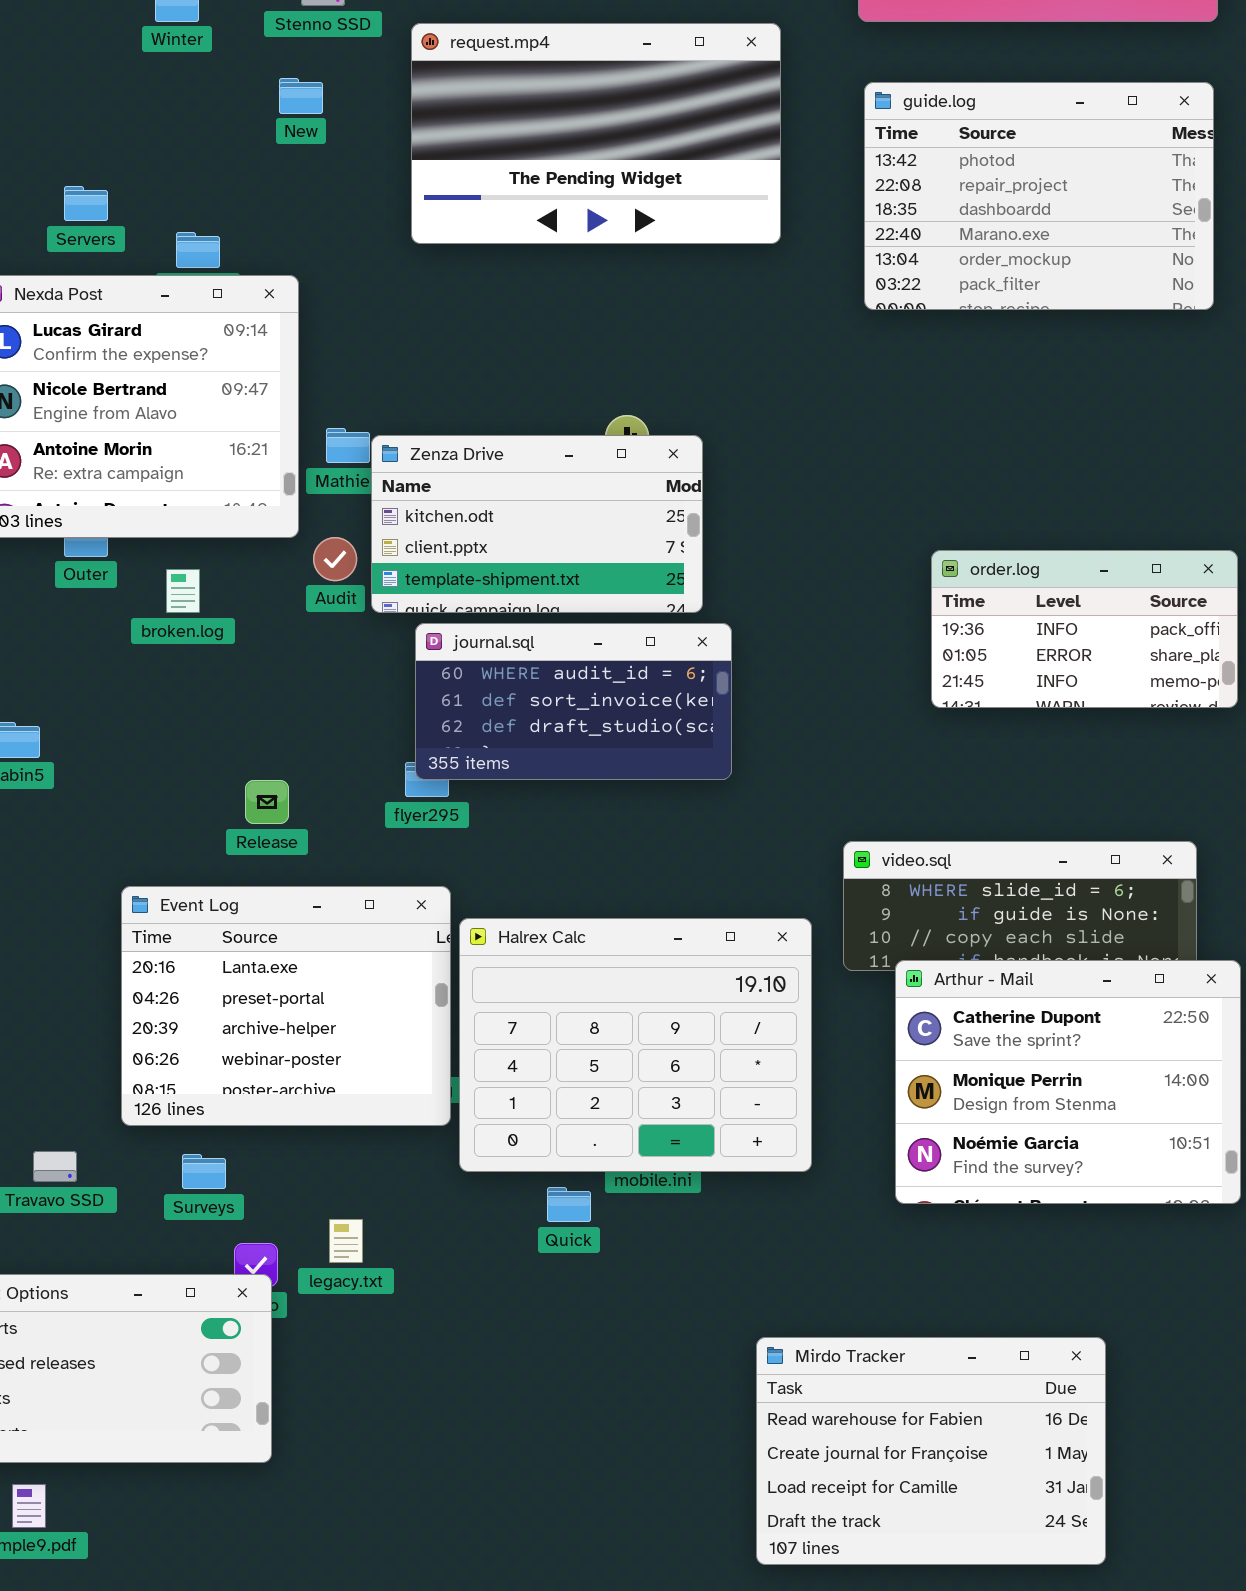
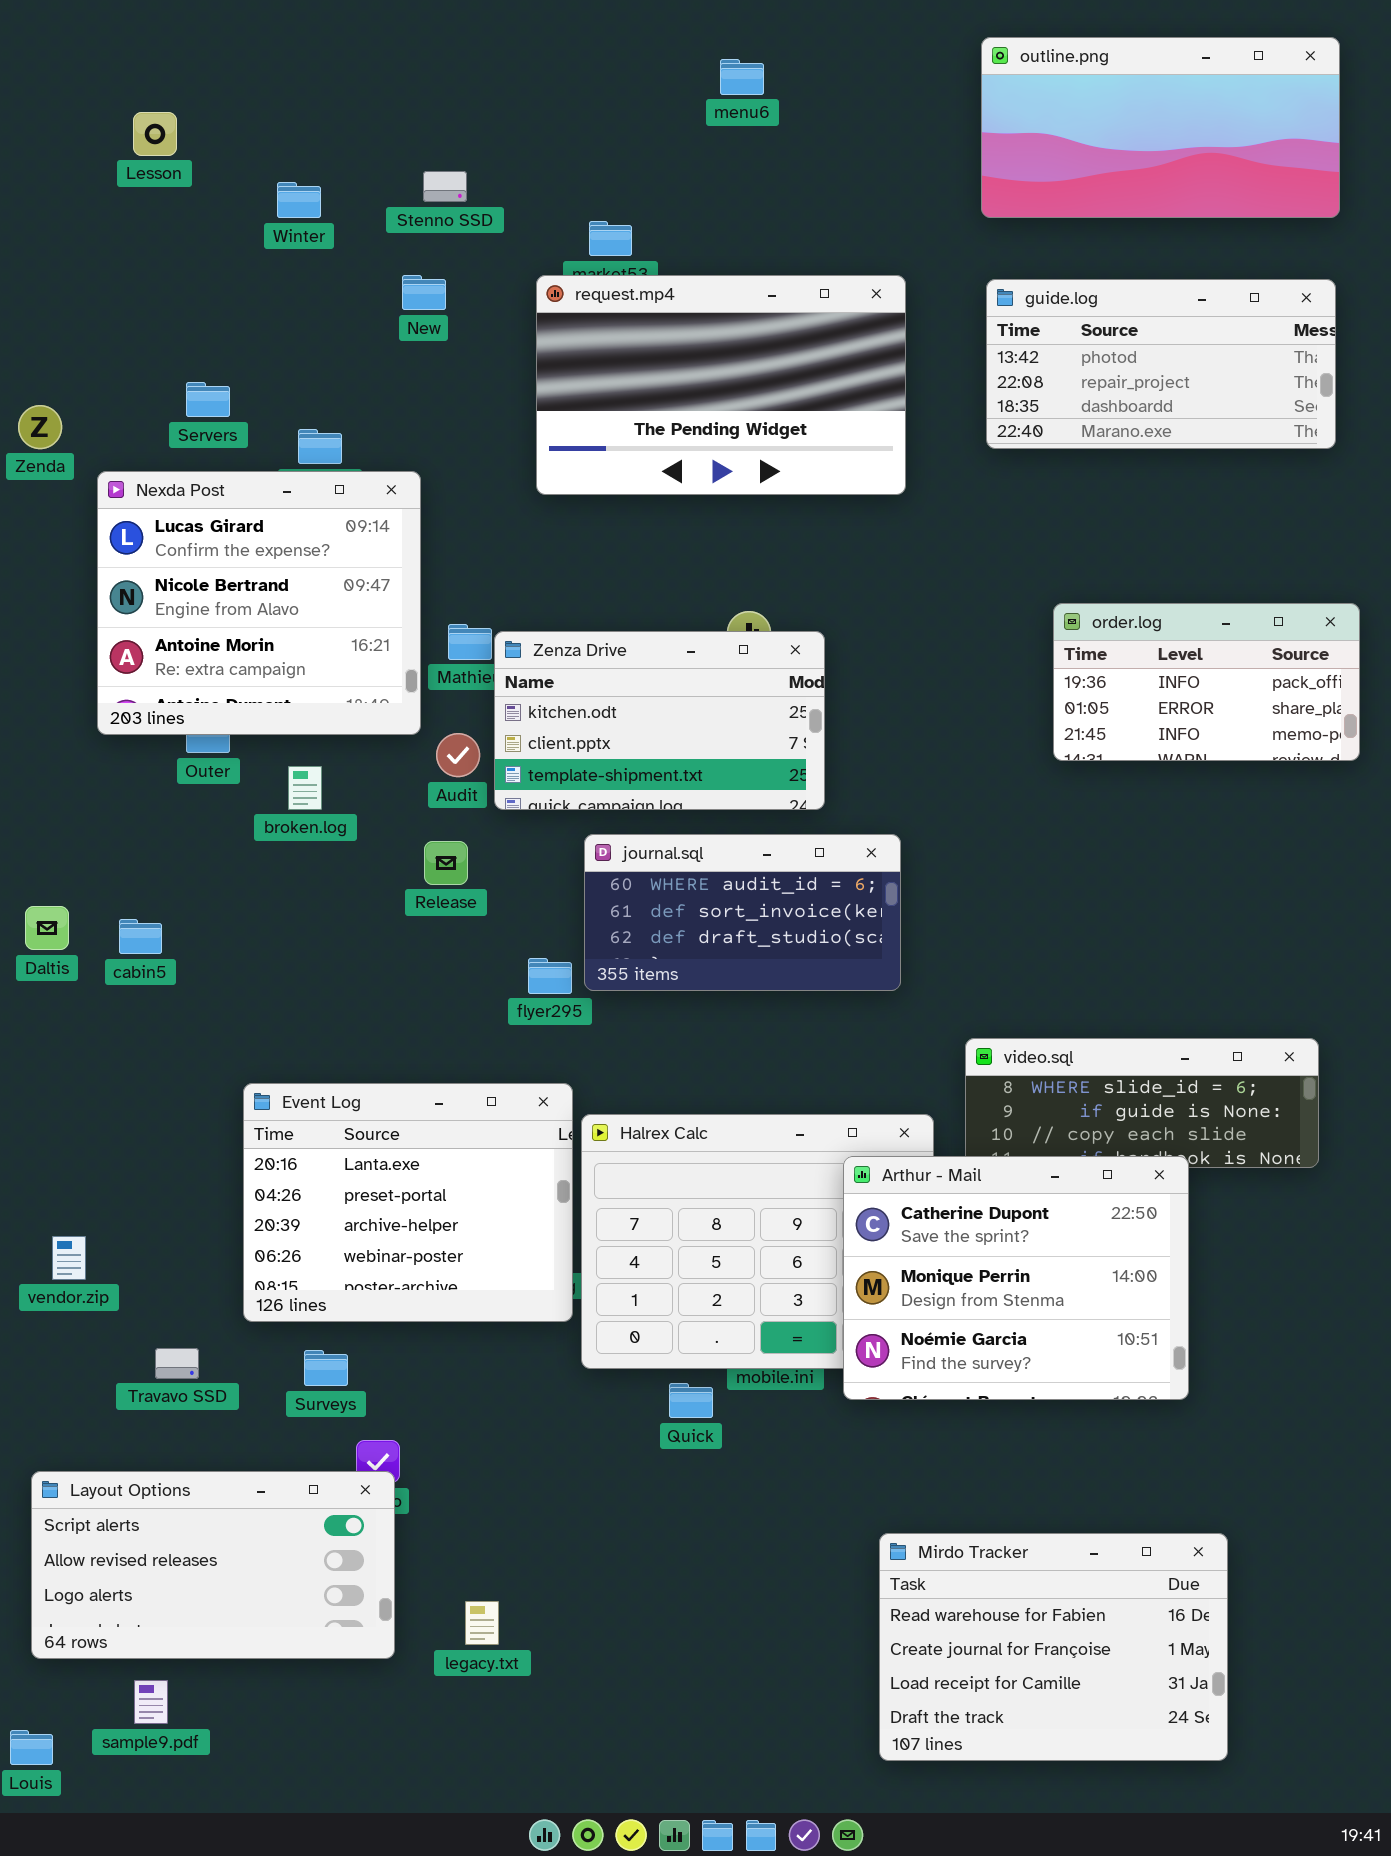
request.mp4: [411,23,781,244] -> [536,275,906,495], moved
guide.log: [864,82,1214,310] -> [986,279,1336,449], resized
order.log: [931,550,1238,708] -> [1053,603,1360,761], moved
journal.sql: [415,623,732,780] -> [584,834,901,991], moved
Release: [245,780,289,824] -> [424,841,468,885], moved
Arthur - Mail: [895,960,1241,1204] -> [843,1156,1189,1400], moved
legacy.txt: [329,1219,363,1263] -> [465,1601,499,1645], moved

